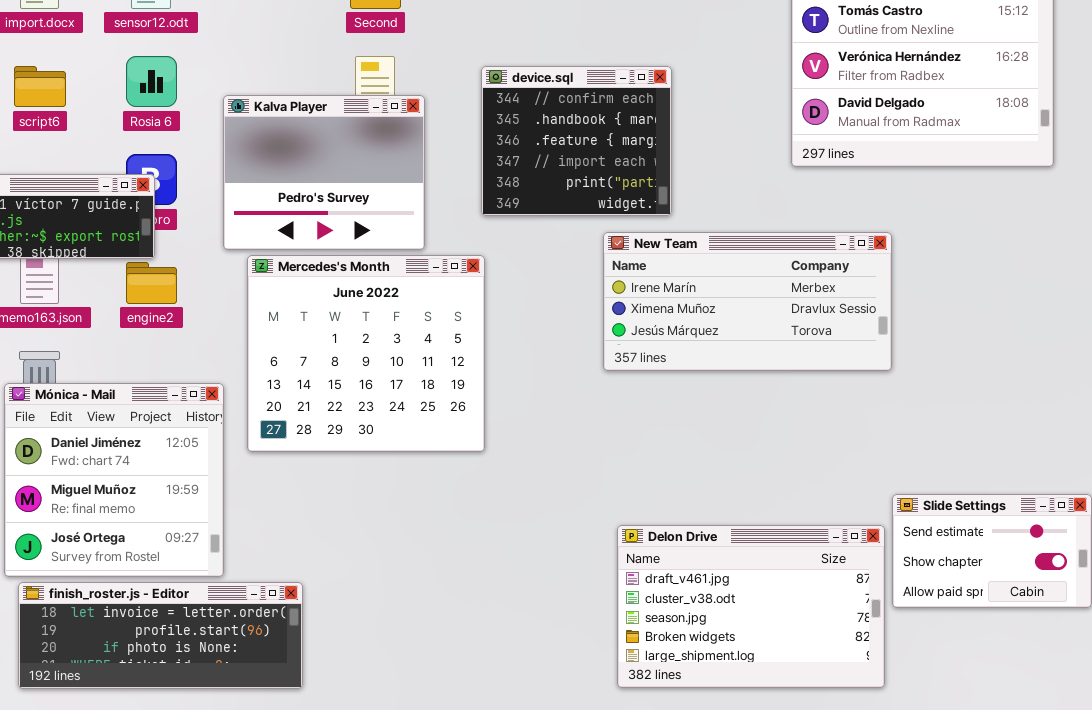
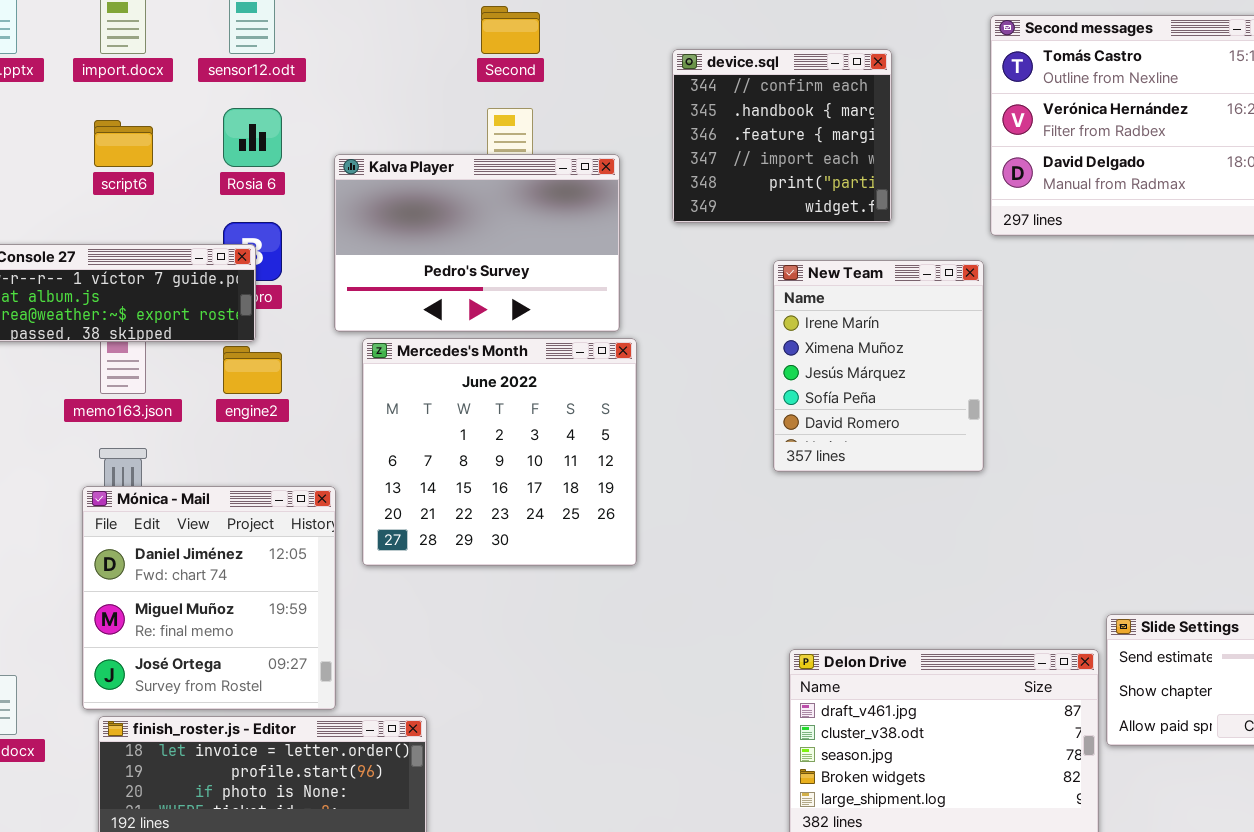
device.sql: [481,66,672,216] -> [672,49,892,223], moved
Kalva Player: [223,95,425,250] -> [334,154,620,332], resized
New Team: [603,232,892,371] -> [773,260,984,472], resized

